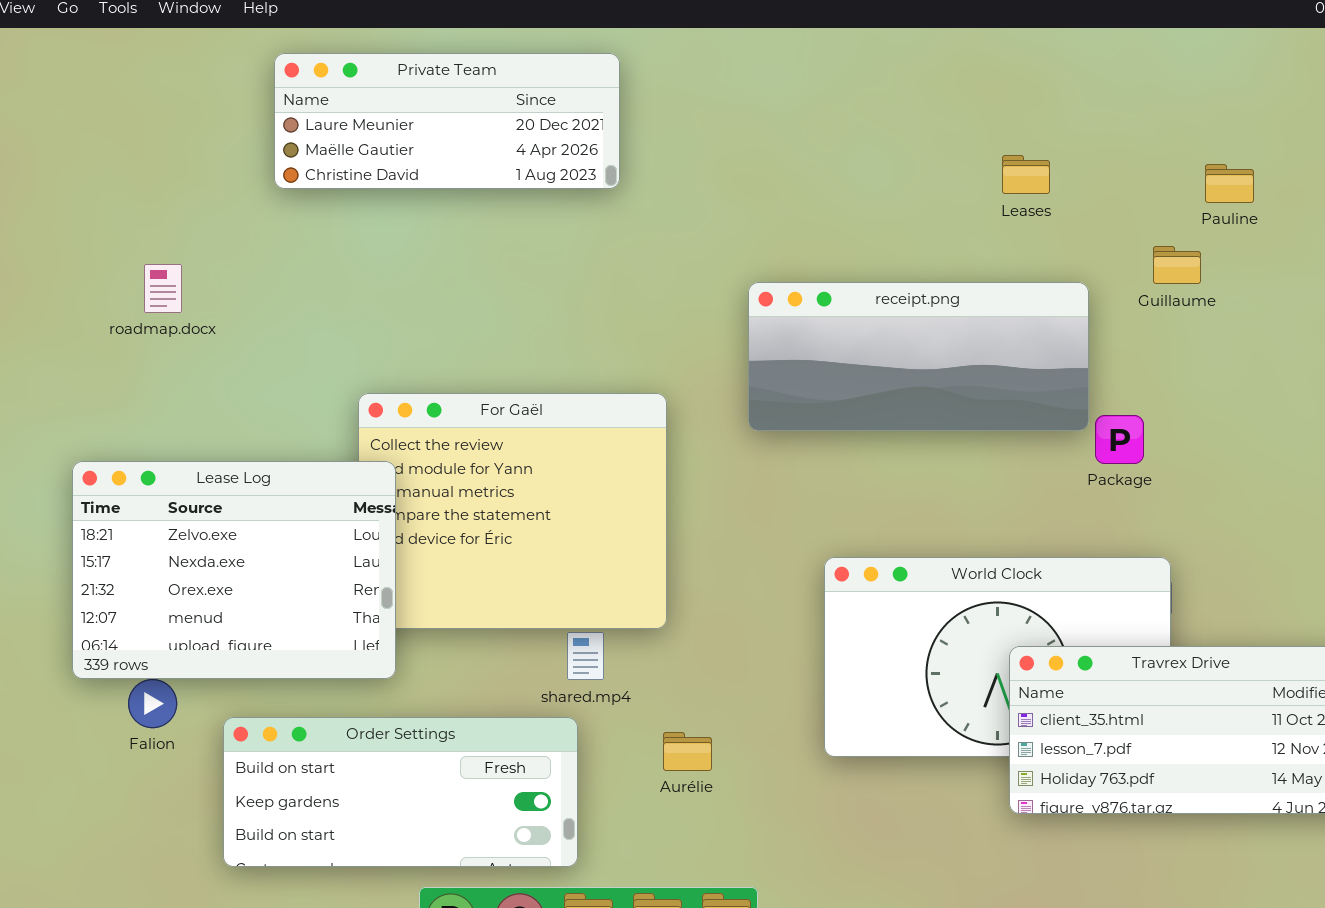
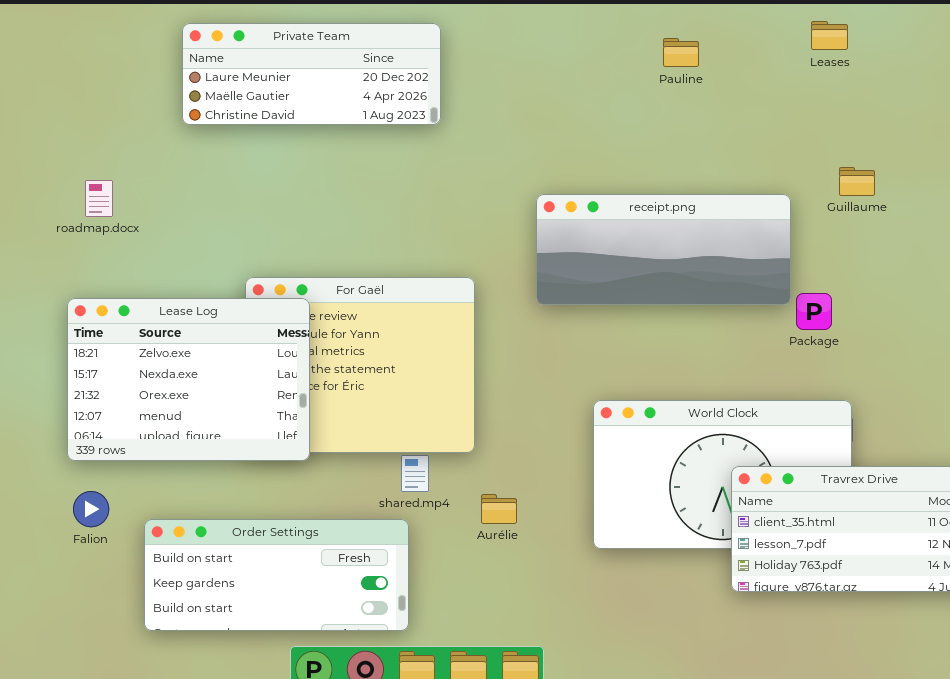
Leases: [1002,155,1050,194] -> [811,21,848,50], moved
Pauline: [1205,164,1254,203] -> [663,38,699,67], moved
Lease Log: [72,461,396,679] -> [67,298,310,461], moved
Aurélie: [663,732,712,771] -> [481,494,517,524], moved

